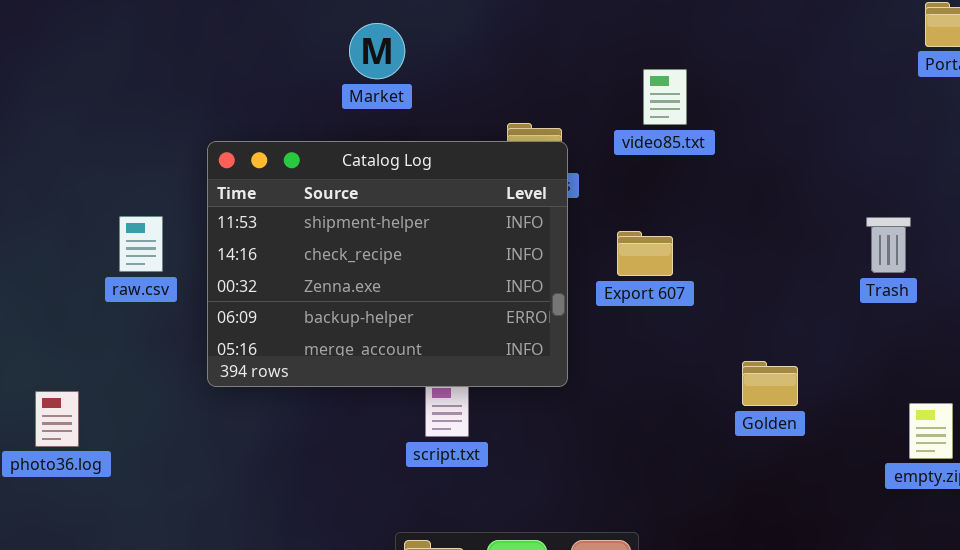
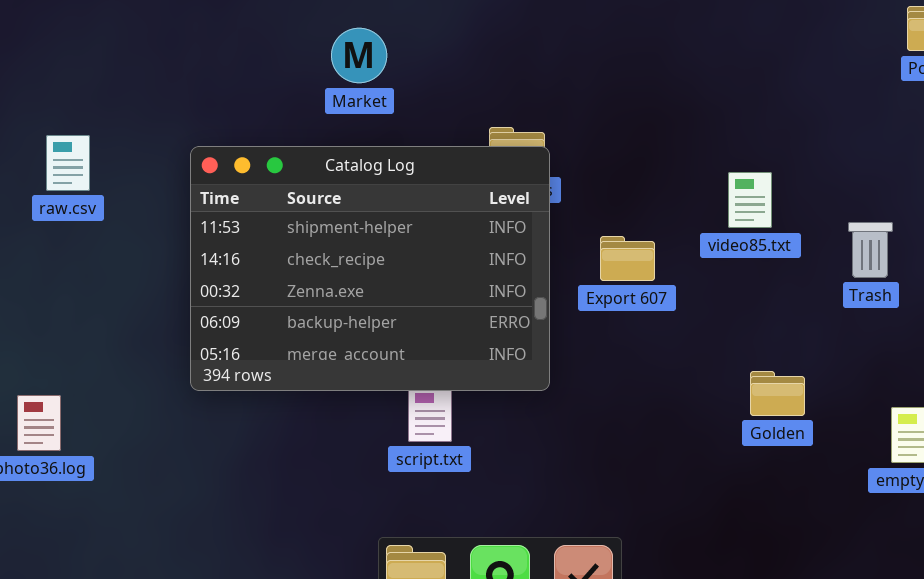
video85.txt: [643,69,687,125] -> [728,172,772,228], moved
raw.csv: [119,216,163,272] -> [46,135,90,191], moved
Golden: [742,361,798,406] -> [750,371,805,416], moved

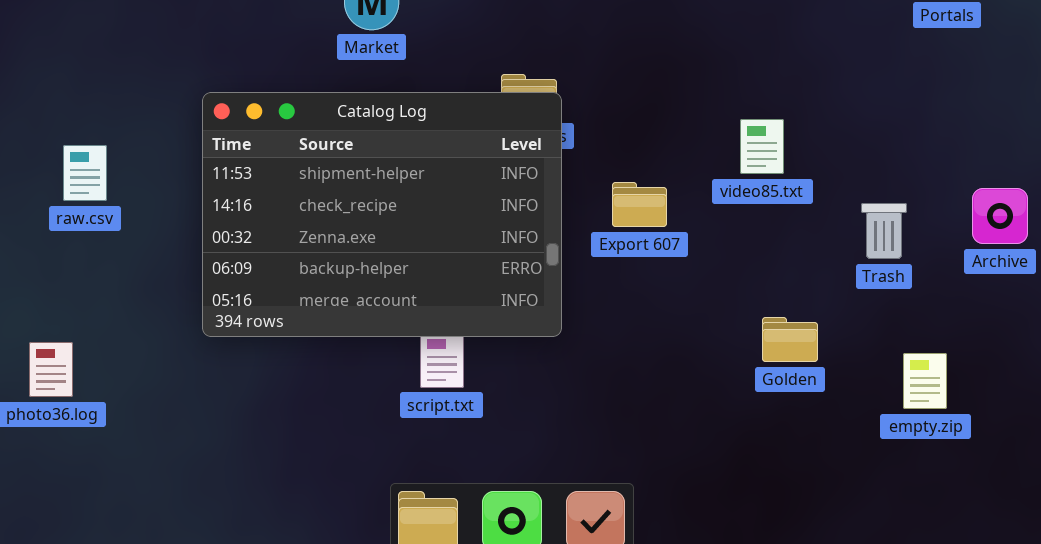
raw.csv: [46,135,90,191] -> [63,145,107,201], moved
Trash: [848,222,893,278] -> [861,203,907,259], moved

